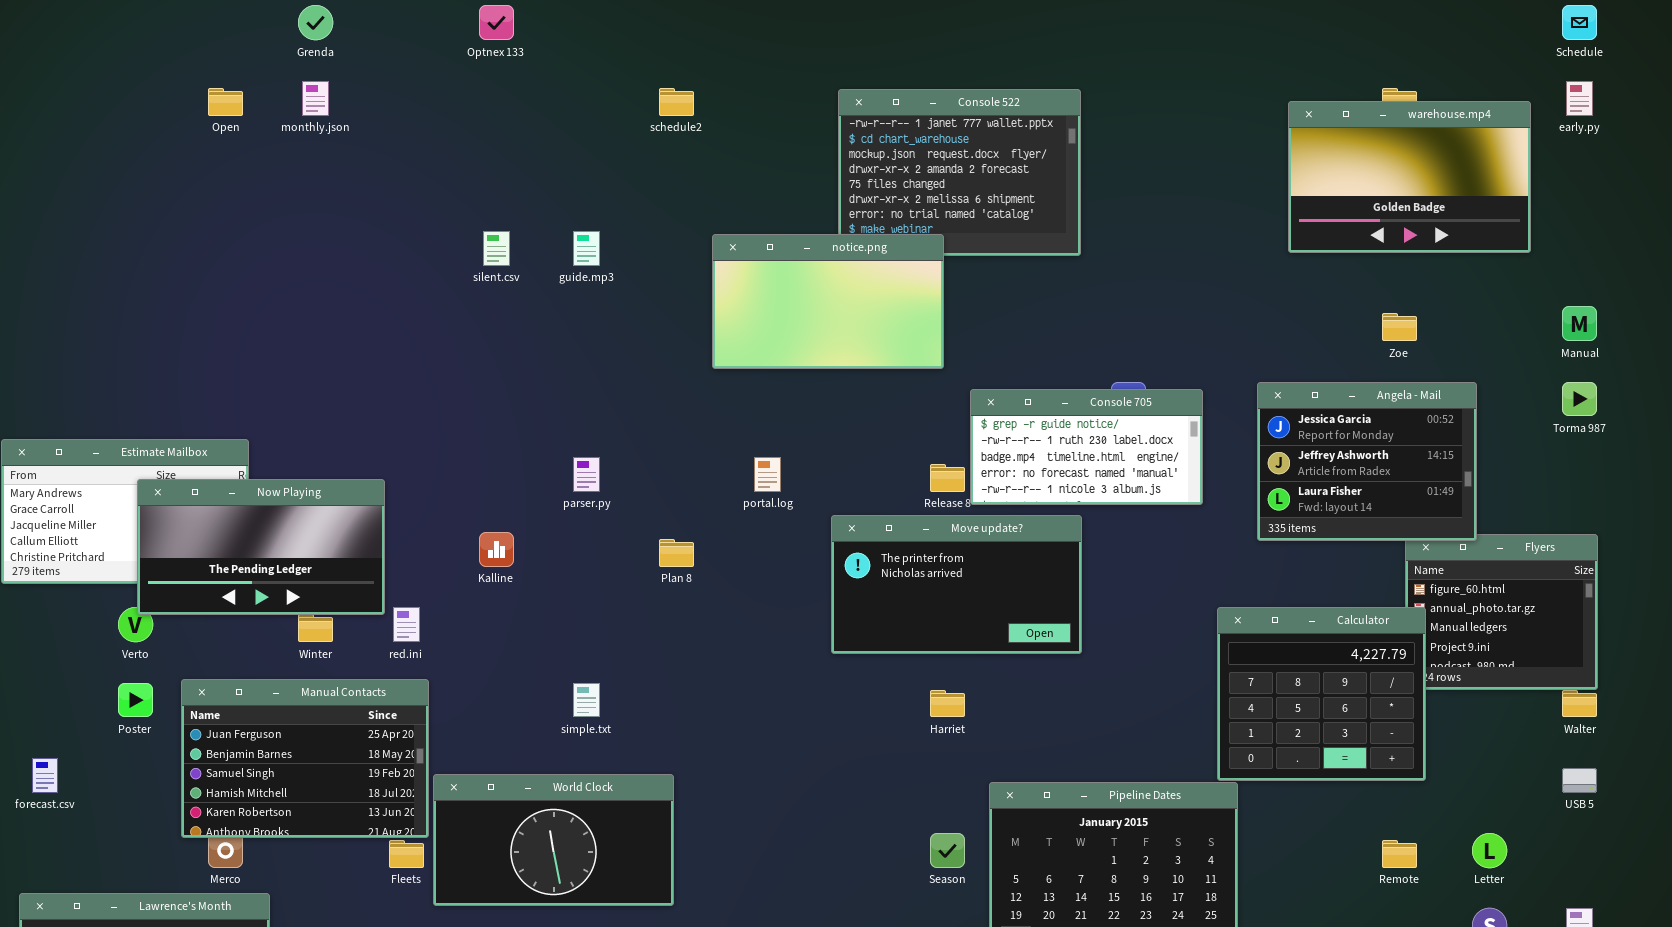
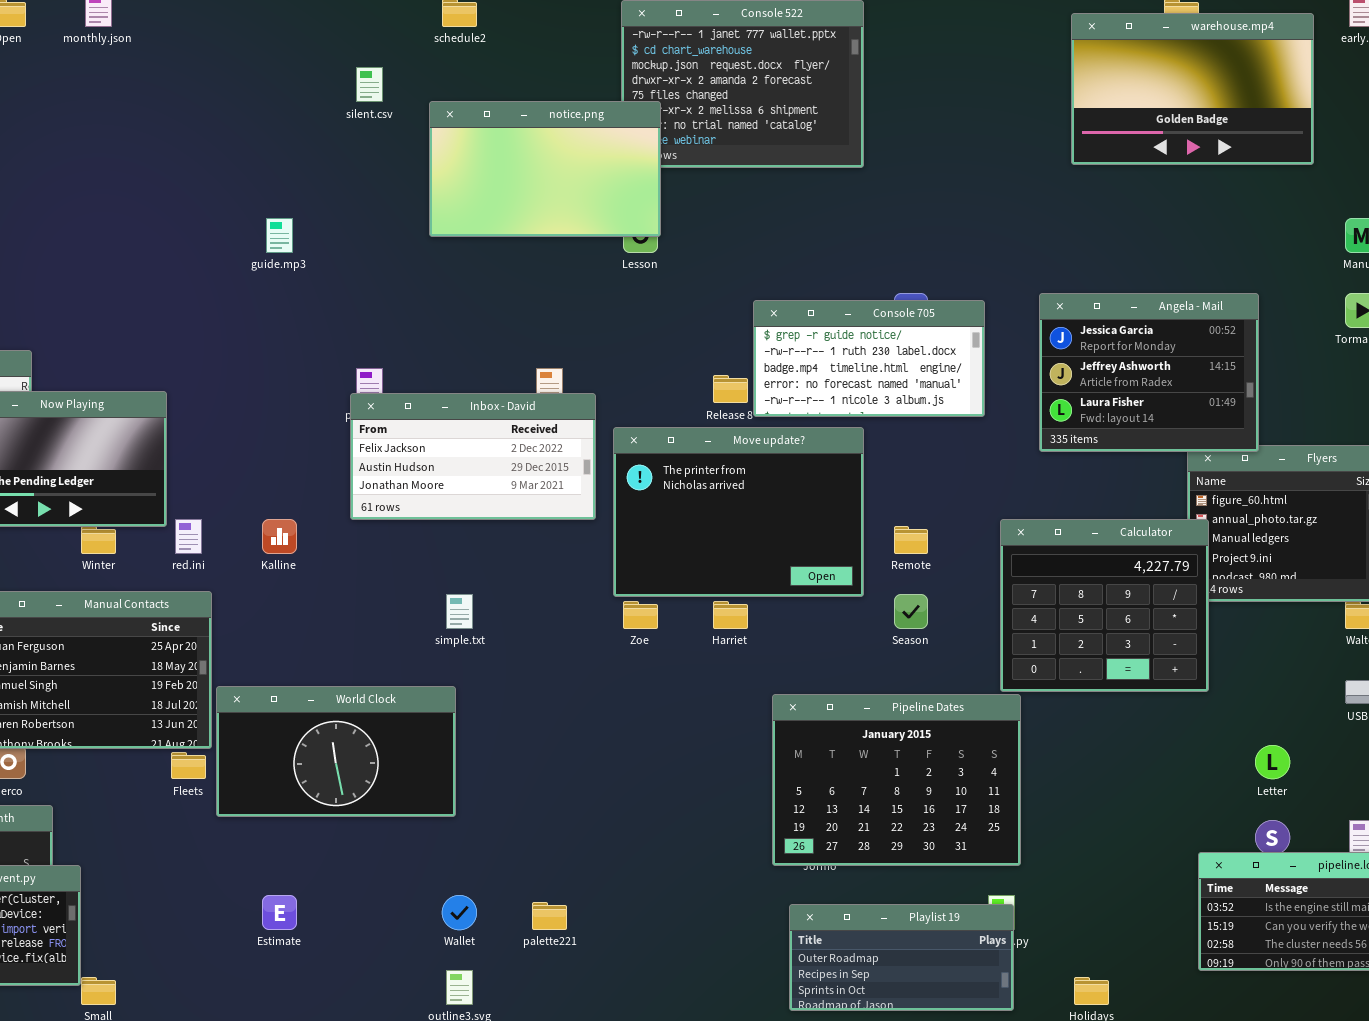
silent.csv: [483,231,510,266] -> [356,67,383,102], moved
guide.mp3: [573,231,600,266] -> [266,218,293,253], moved
notice.png: [712,234,944,369] -> [429,101,661,237], moved
Zoe: [1382,313,1417,341] -> [623,601,658,629], moved
Inbox - David: none -> [350,393,596,520], opened
Move update?: [831,515,1082,654] -> [613,427,864,597], resized
Kalline: [479,532,514,567] -> [262,519,297,554], moved
simple.txt: [573,683,600,717] -> [446,594,473,629], moved
Season: [930,833,965,868] -> [894,594,928,629], moved
Remote: [1382,840,1417,868] -> [894,526,928,554], moved

